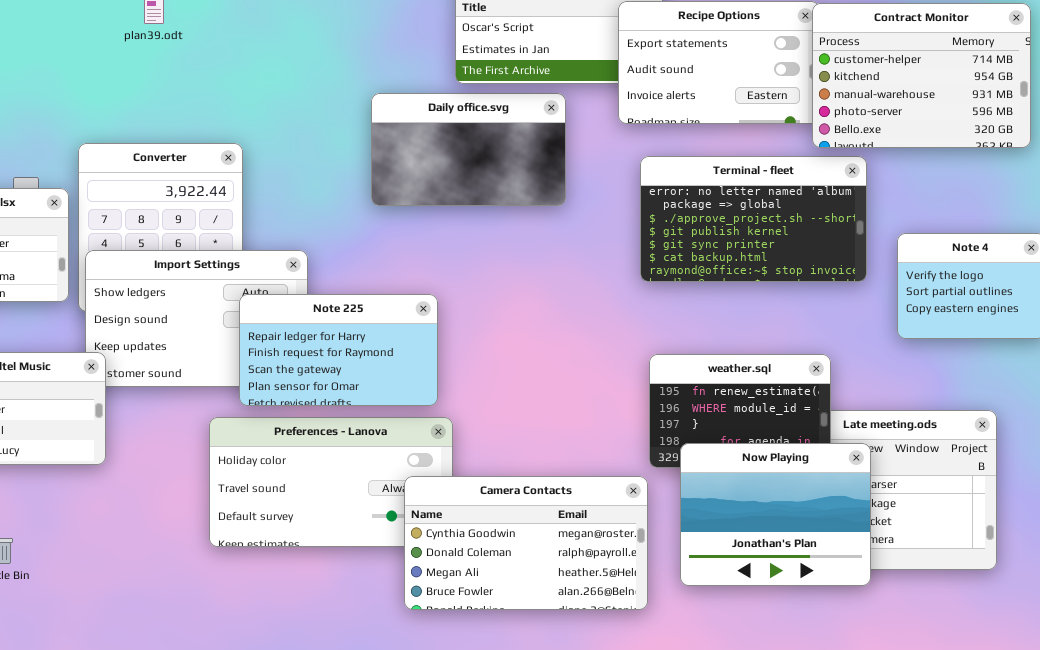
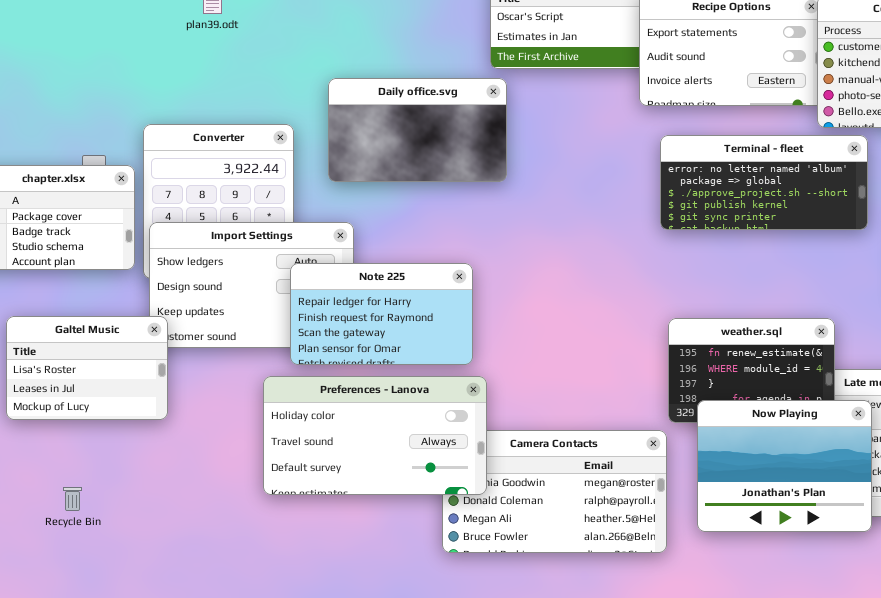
Daily office.svg: [371,93,566,206] -> [328,78,507,182], moved
Terminal - fleet: [640,156,867,282] -> [660,135,868,230], resized
Preferences - Lanova: [209,417,453,547] -> [263,376,487,495], raised

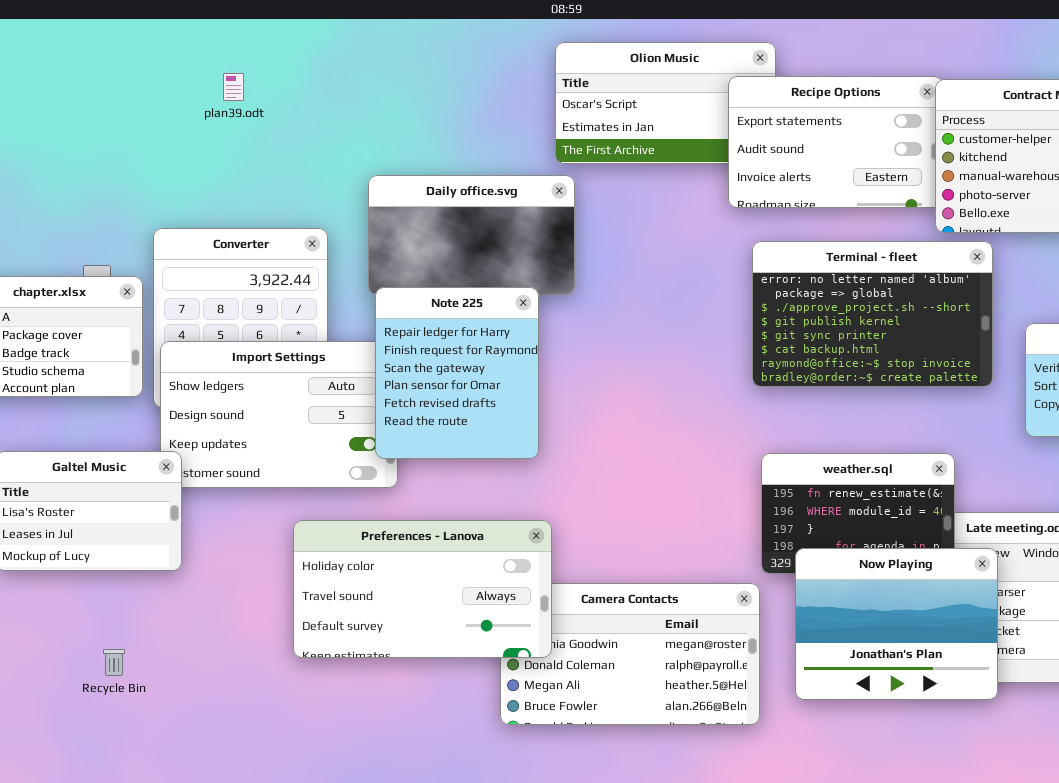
Terminal - fleet: [660,135,868,230] -> [752,241,993,387], resized
Note 225: [290,263,473,365] -> [375,287,539,459], moved, resized
Recycle Bin: [63,487,82,511] -> [103,649,125,676], moved

